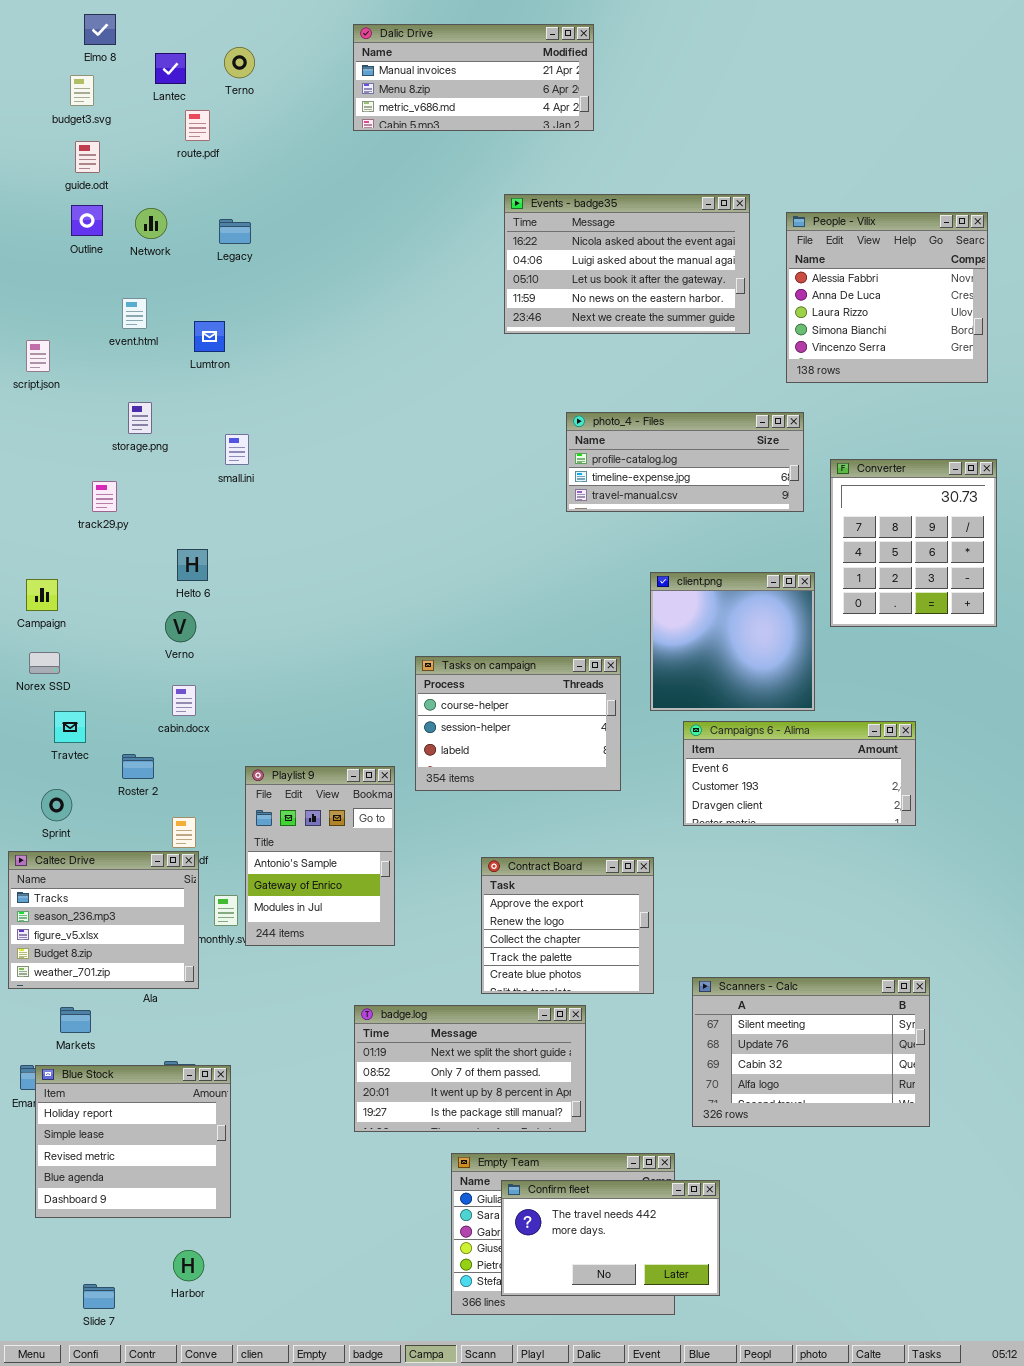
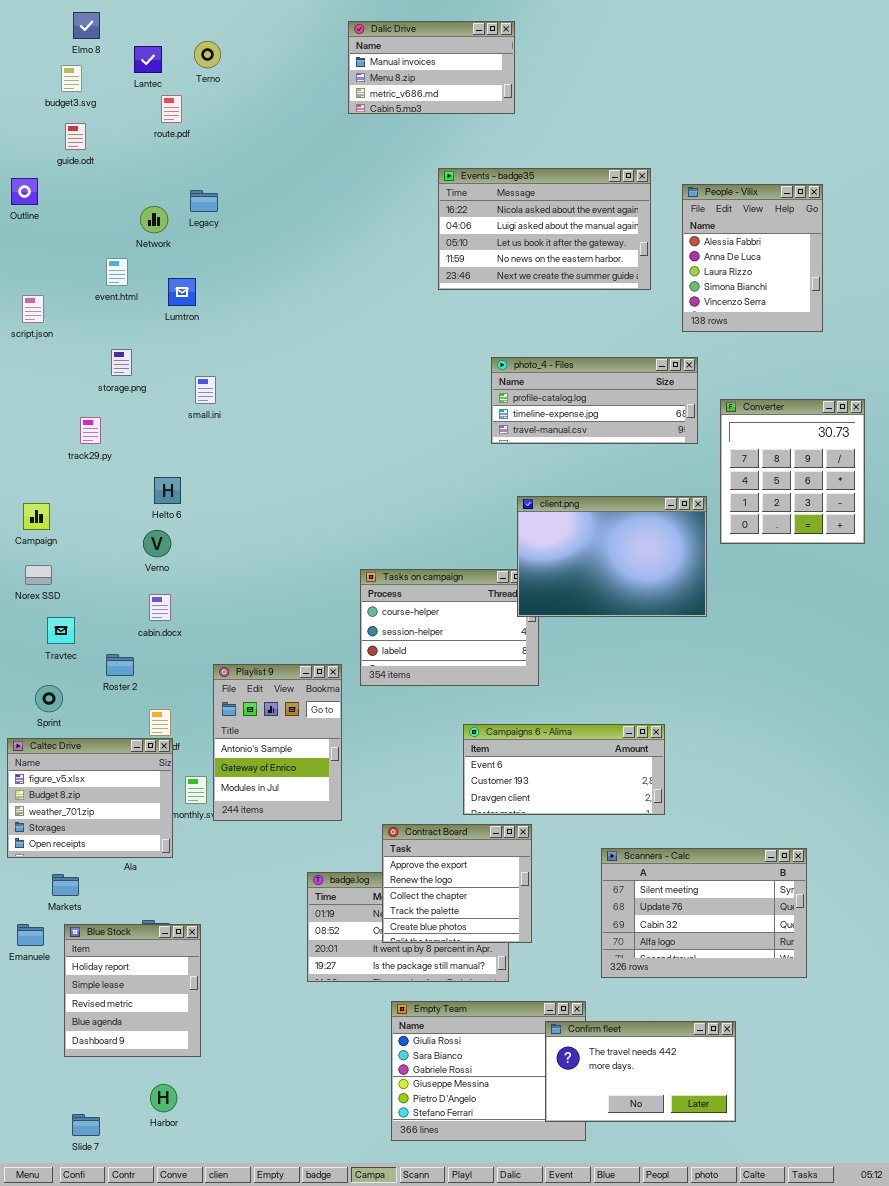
Dalic Drive: [353,24,594,131] -> [348,21,515,114], resized
Outline: [71,205,103,236] -> [11,178,38,205], moved
Network: [135,208,167,239] -> [140,206,168,233], moved
People - Vilix: [786,212,988,383] -> [682,184,823,332], resized
client.png: [650,572,815,711] -> [517,496,707,617], resized
Campaigns 6 - Alima: [683,721,916,826] -> [463,724,665,815], moved
Caltec Drive: [8,851,199,989] -> [7,738,173,858], scrolled down 2 rows
Contract Board: [481,857,654,994] -> [382,824,532,943], moved
Blue Stock: [35,1065,231,1218] -> [64,924,201,1057], resized
Confirm fleet: [501,1180,720,1296] -> [545,1021,736,1122], moved

